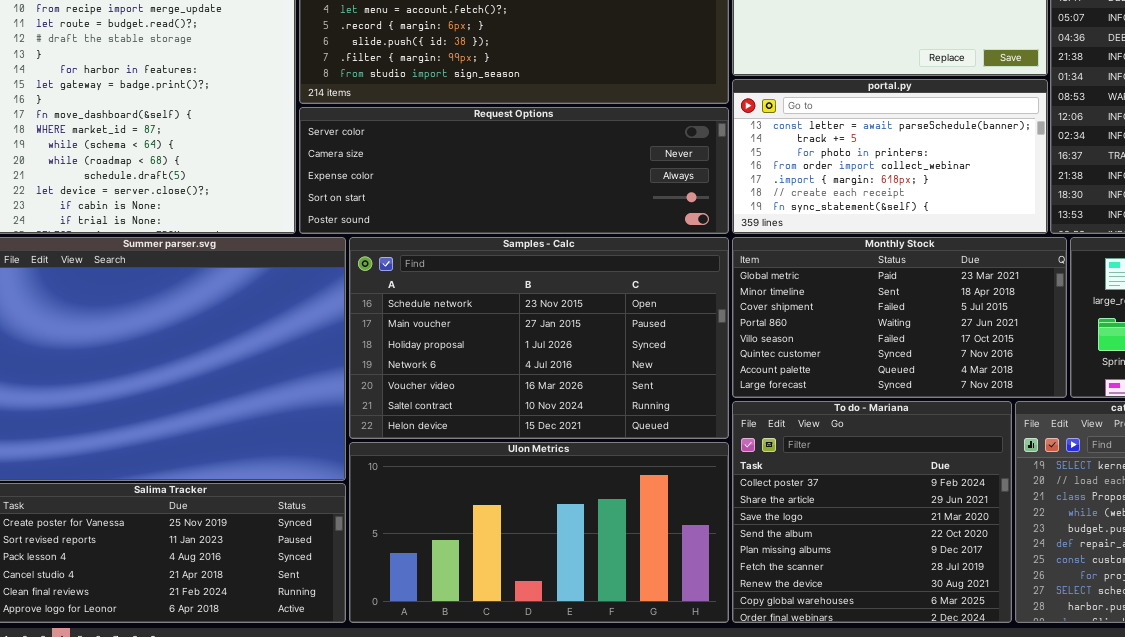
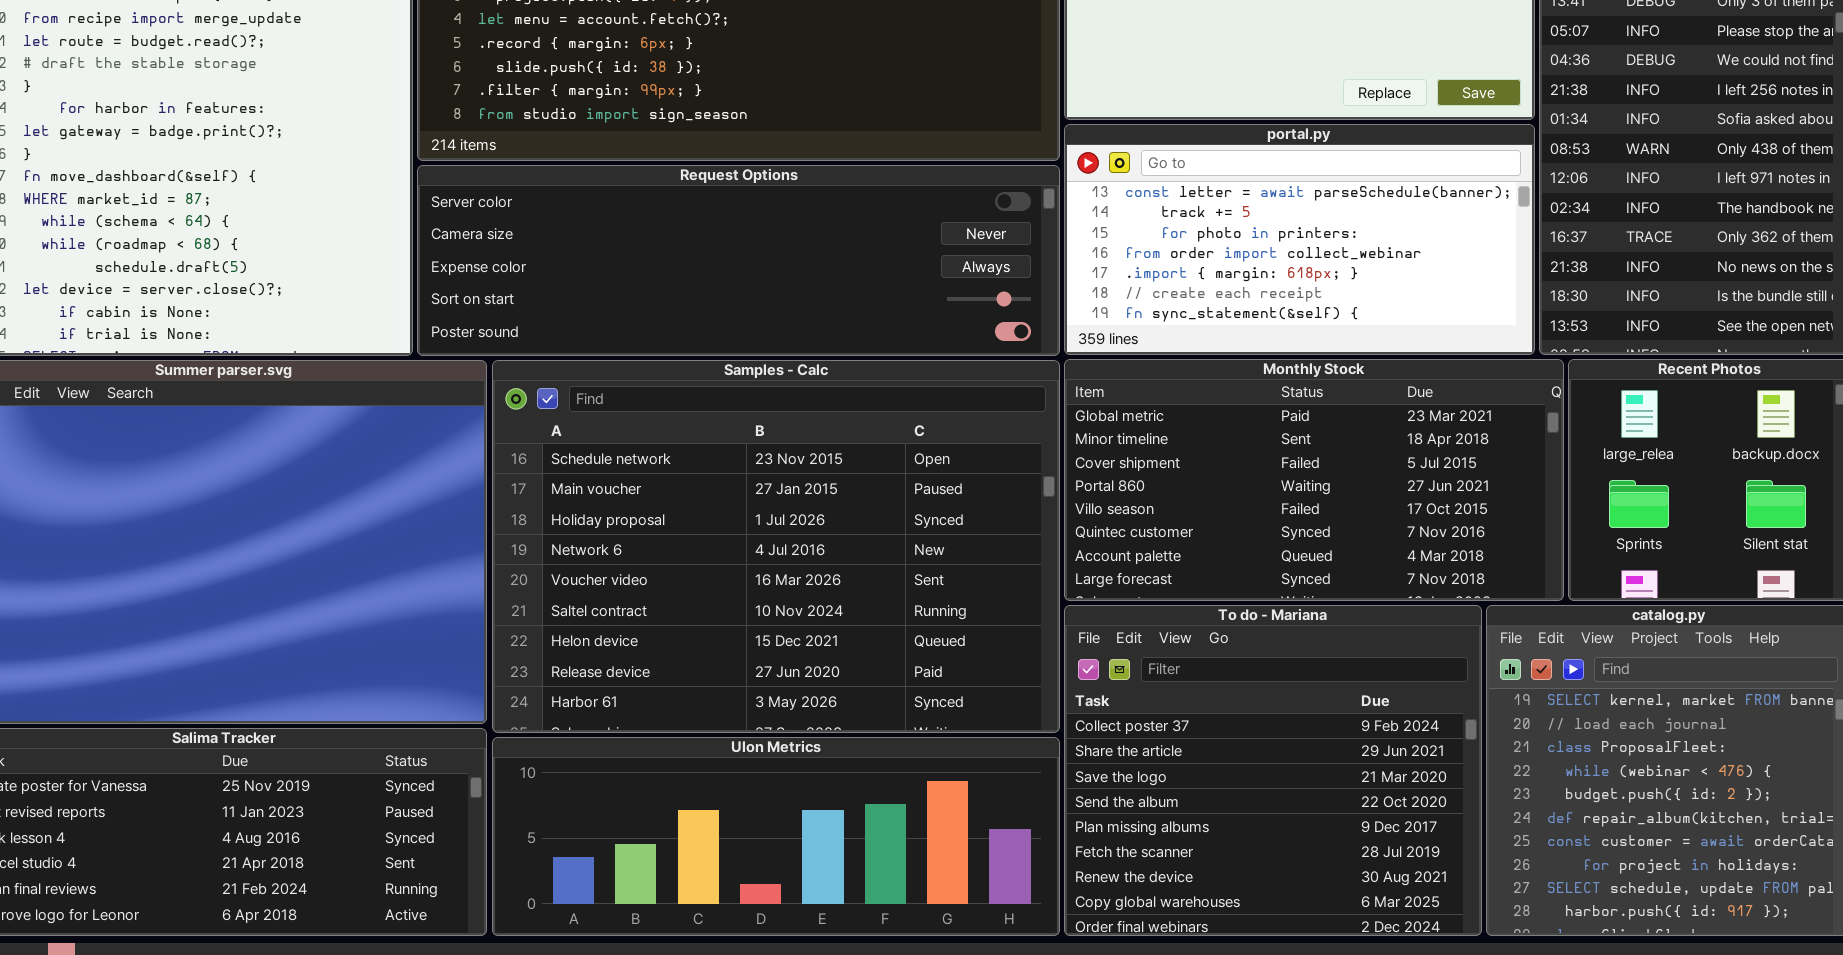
Samples - Calc: [349,237,729,439] -> [492,360,1060,733], resized
Ulon Metrics: [349,442,729,623] -> [492,737,1060,936], resized

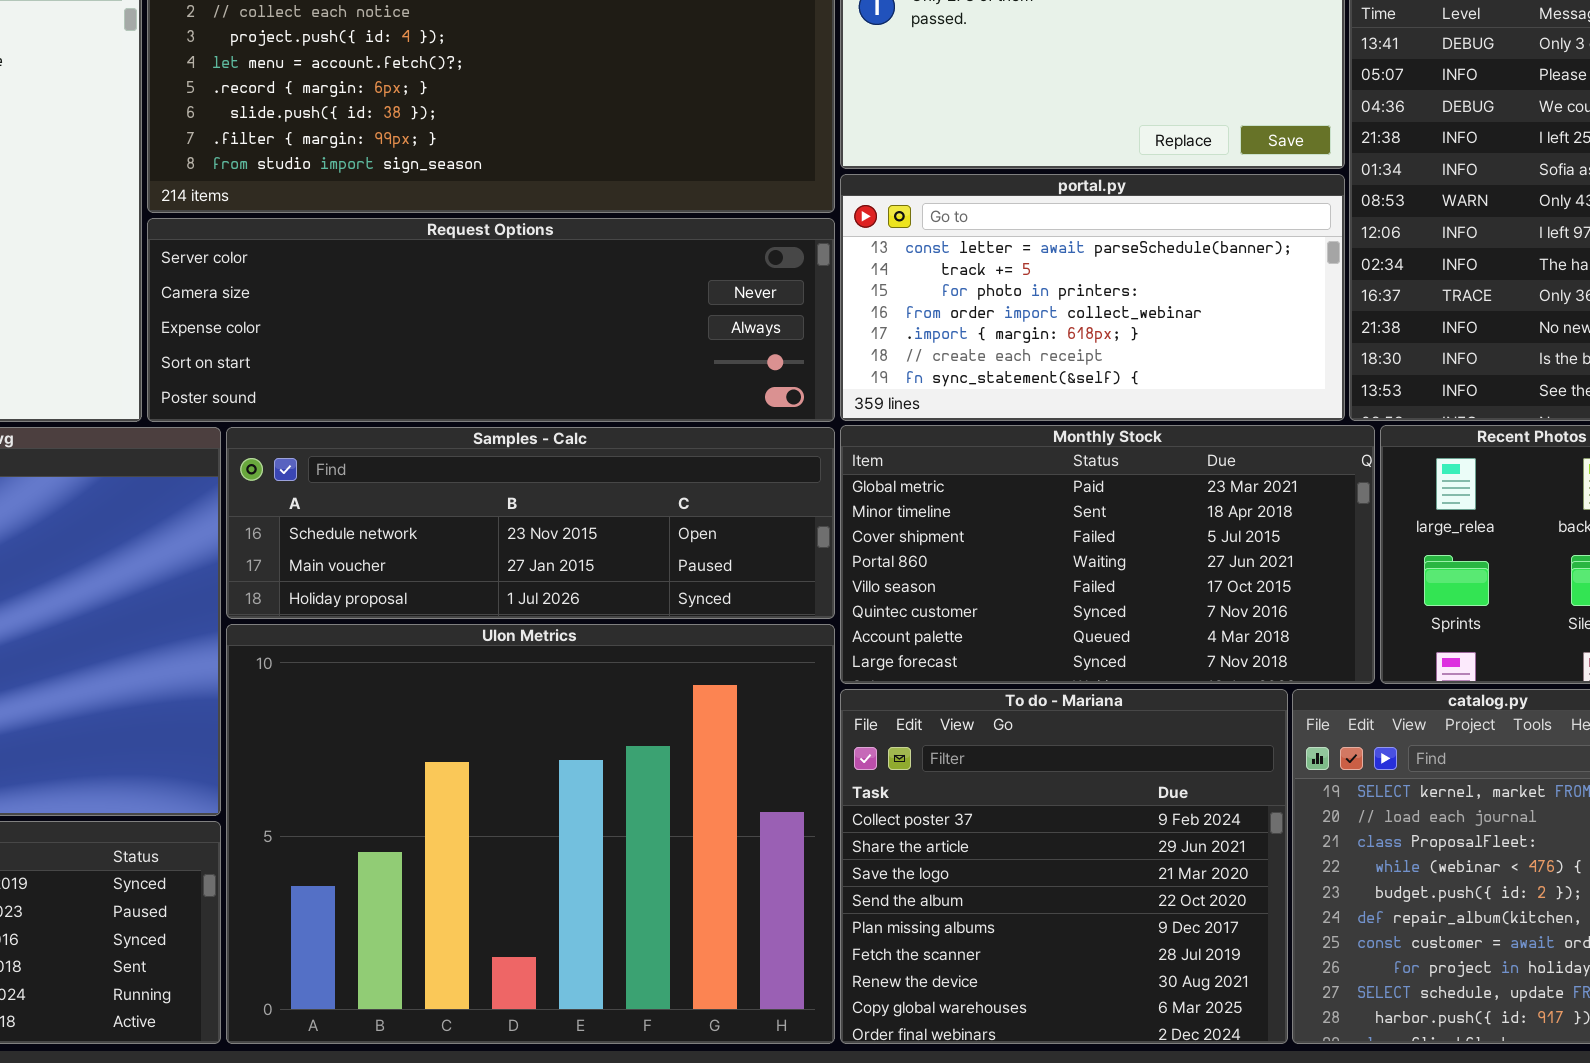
Samples - Calc: [492,360,1060,733] -> [226,427,835,619], resized
Ulon Metrics: [492,737,1060,936] -> [226,624,835,1044], resized

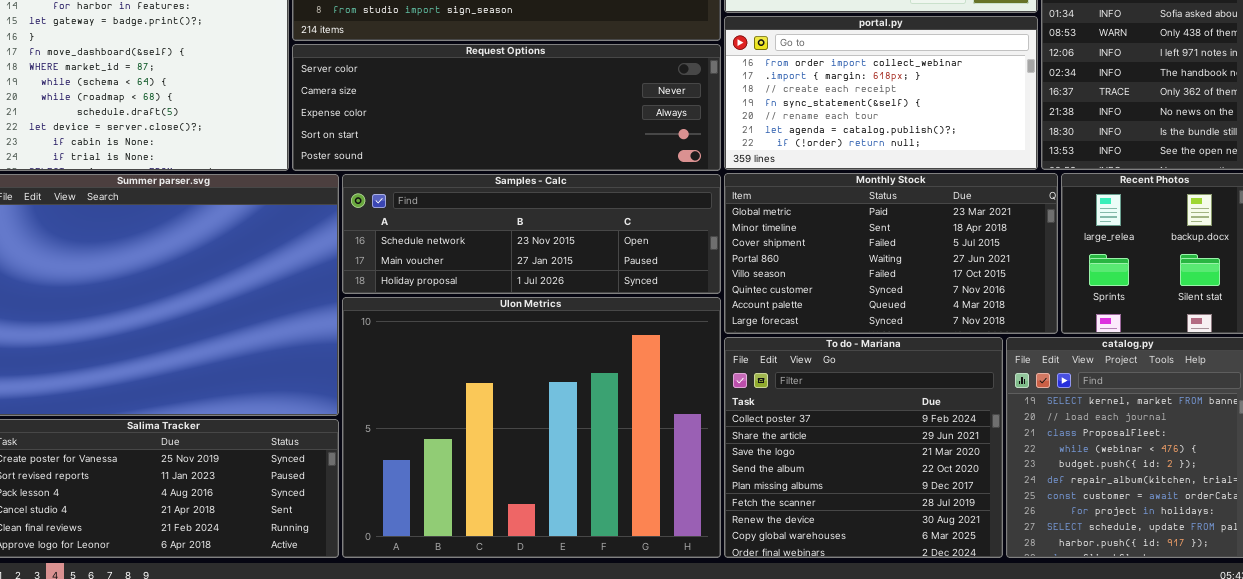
portal.py: [840,174,1345,421] -> [724,16,1038,170], scrolled down 3 rows

